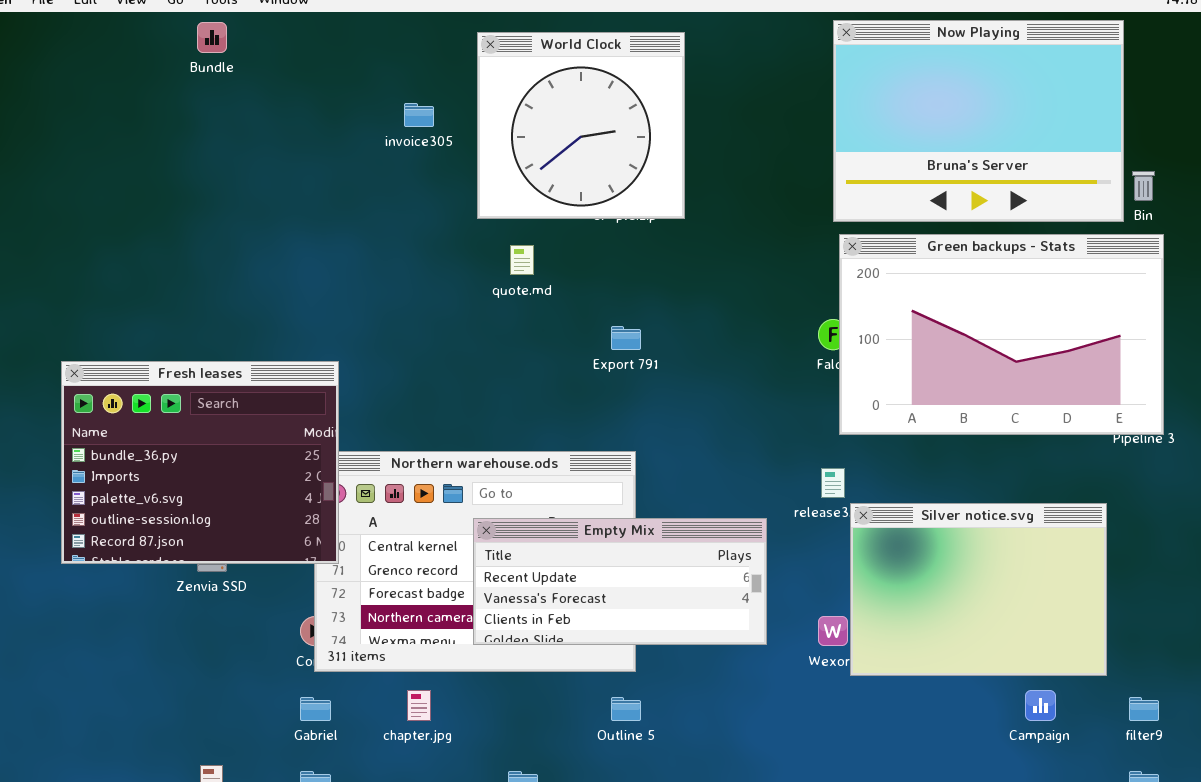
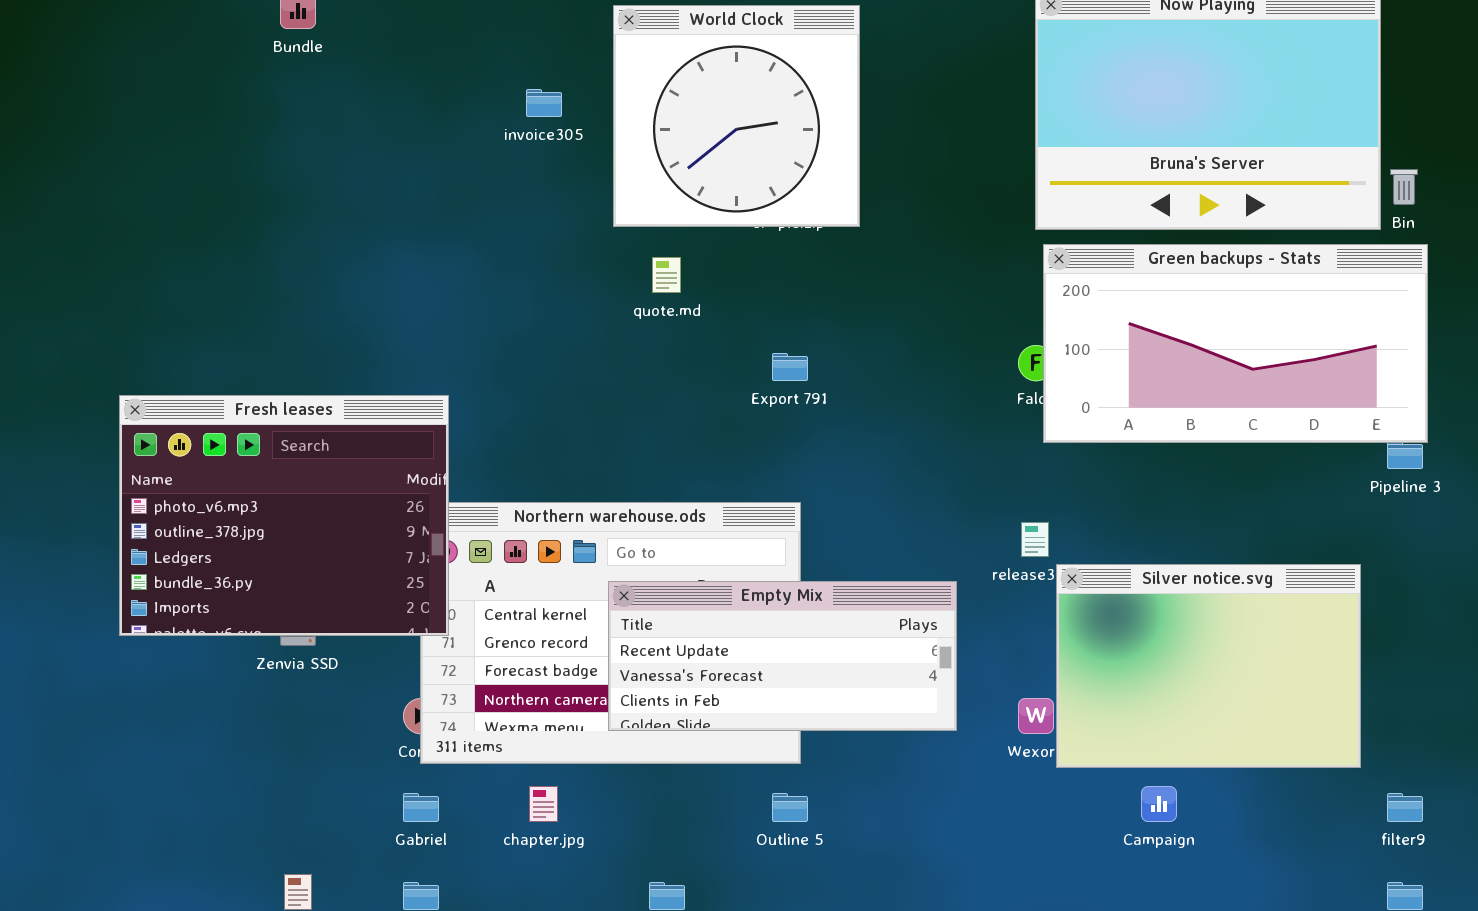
Green backups - Stats: [839,234,1164,435] -> [1043,244,1428,443], resized
Fresh leases: [61,361,339,564] -> [119,395,449,636], scrolled up 3 rows
Campaign: [1025,690,1056,721] -> [1141,786,1177,822], moved

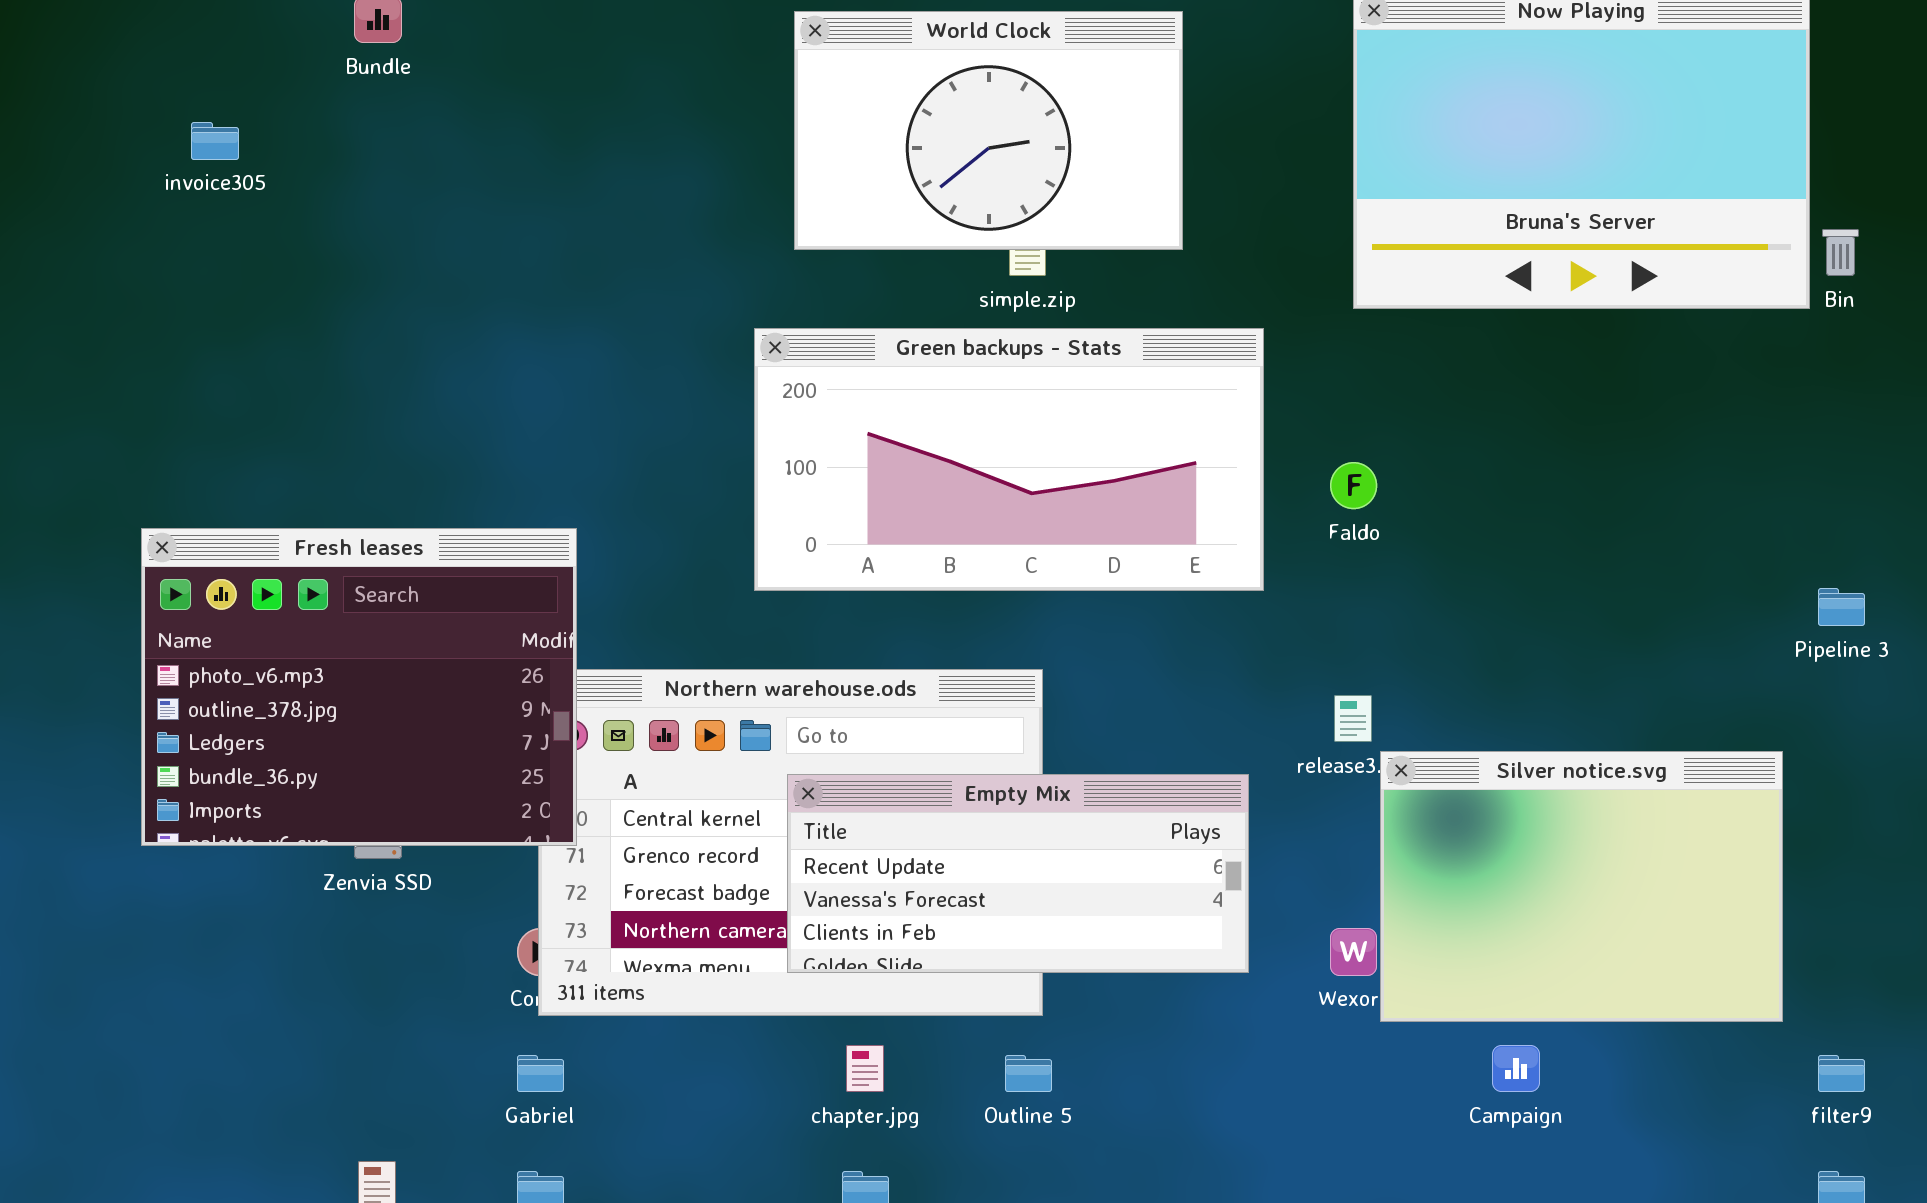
World Clock: [613,5,860,227] -> [794,11,1183,250], resized
invoice305: [526,89,562,117] -> [191,122,239,160], moved
Green backups - Stats: [1043,244,1428,443] -> [754,328,1264,591], moved
chapter.jpg: [529,786,558,822] -> [846,1045,884,1092], moved

